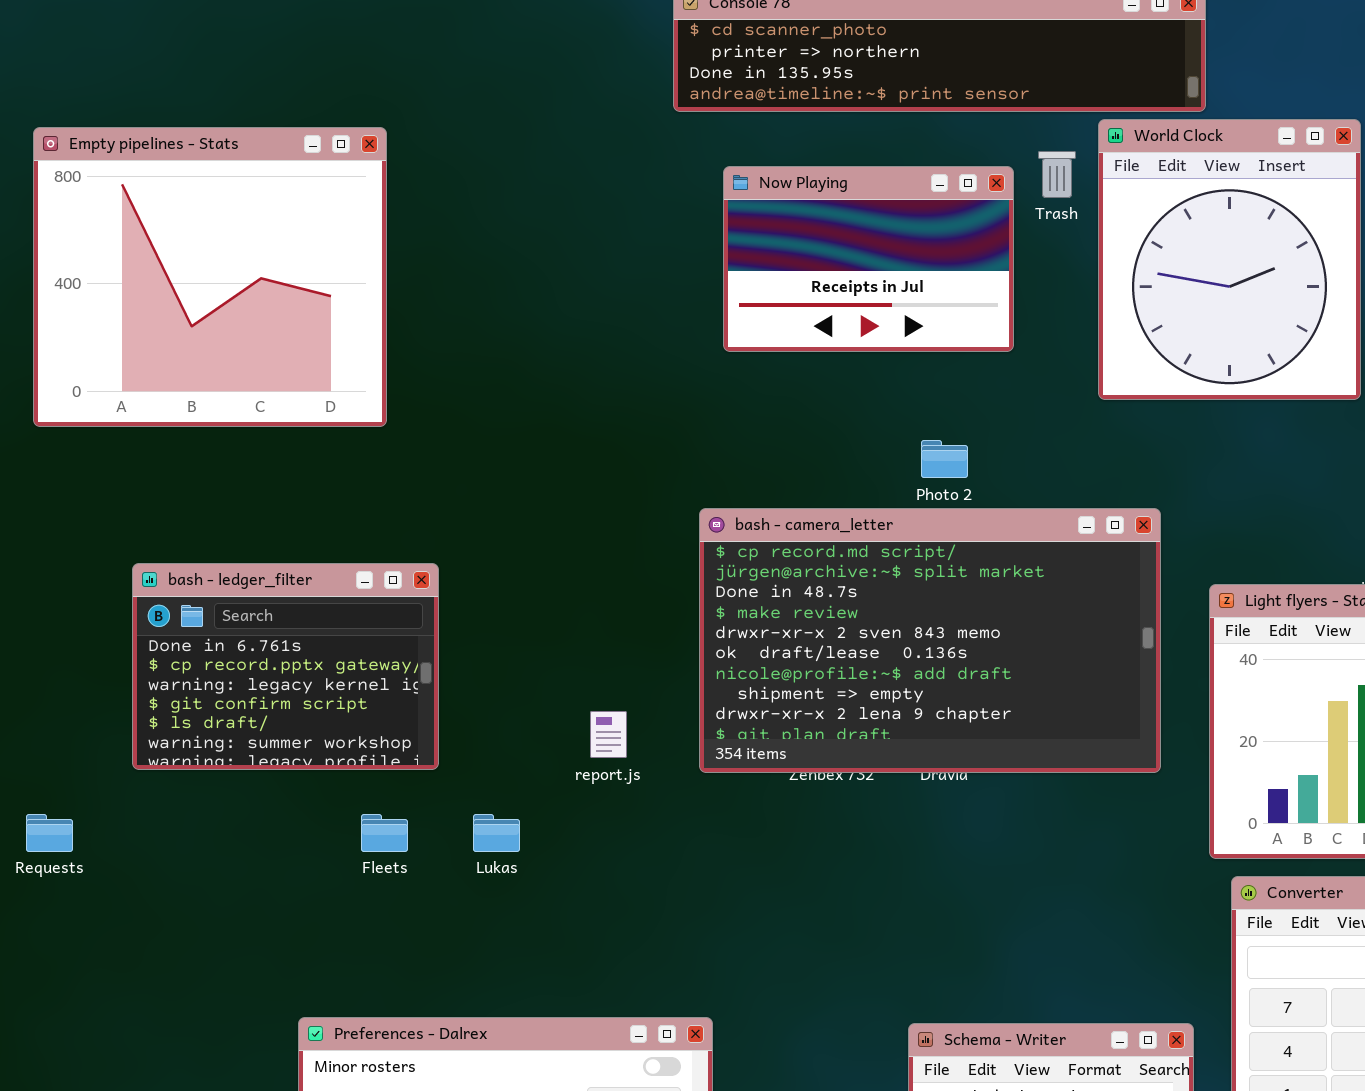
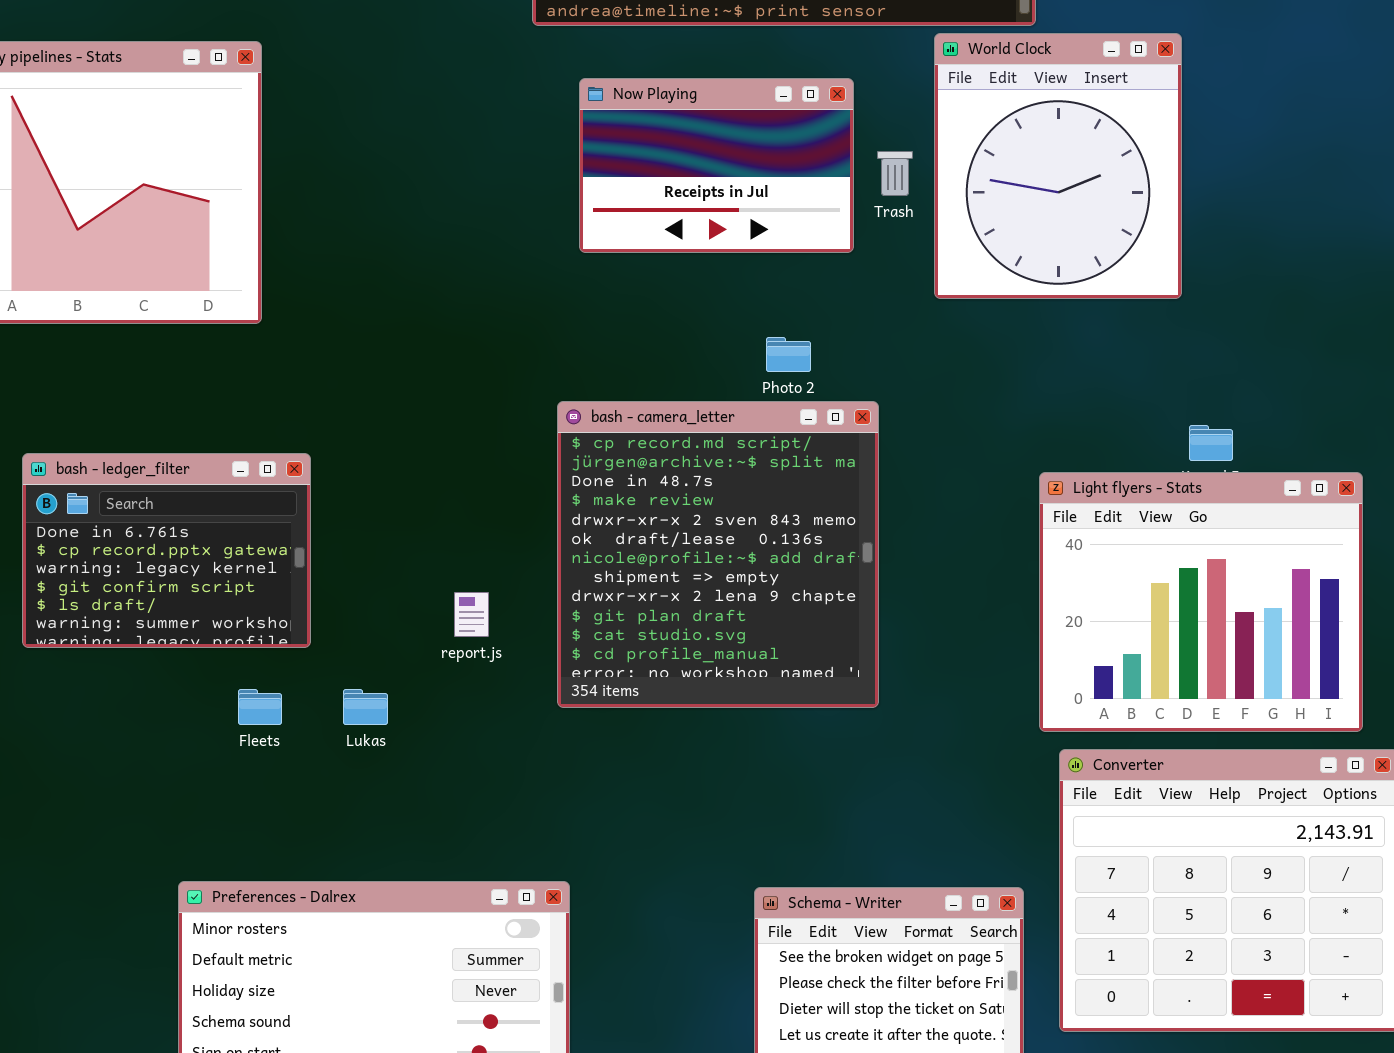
Trash: [1038,151,1076,198] -> [877,151,913,196], moved
bash - camera_letter: [699,508,1161,773] -> [557,401,879,708], resized

